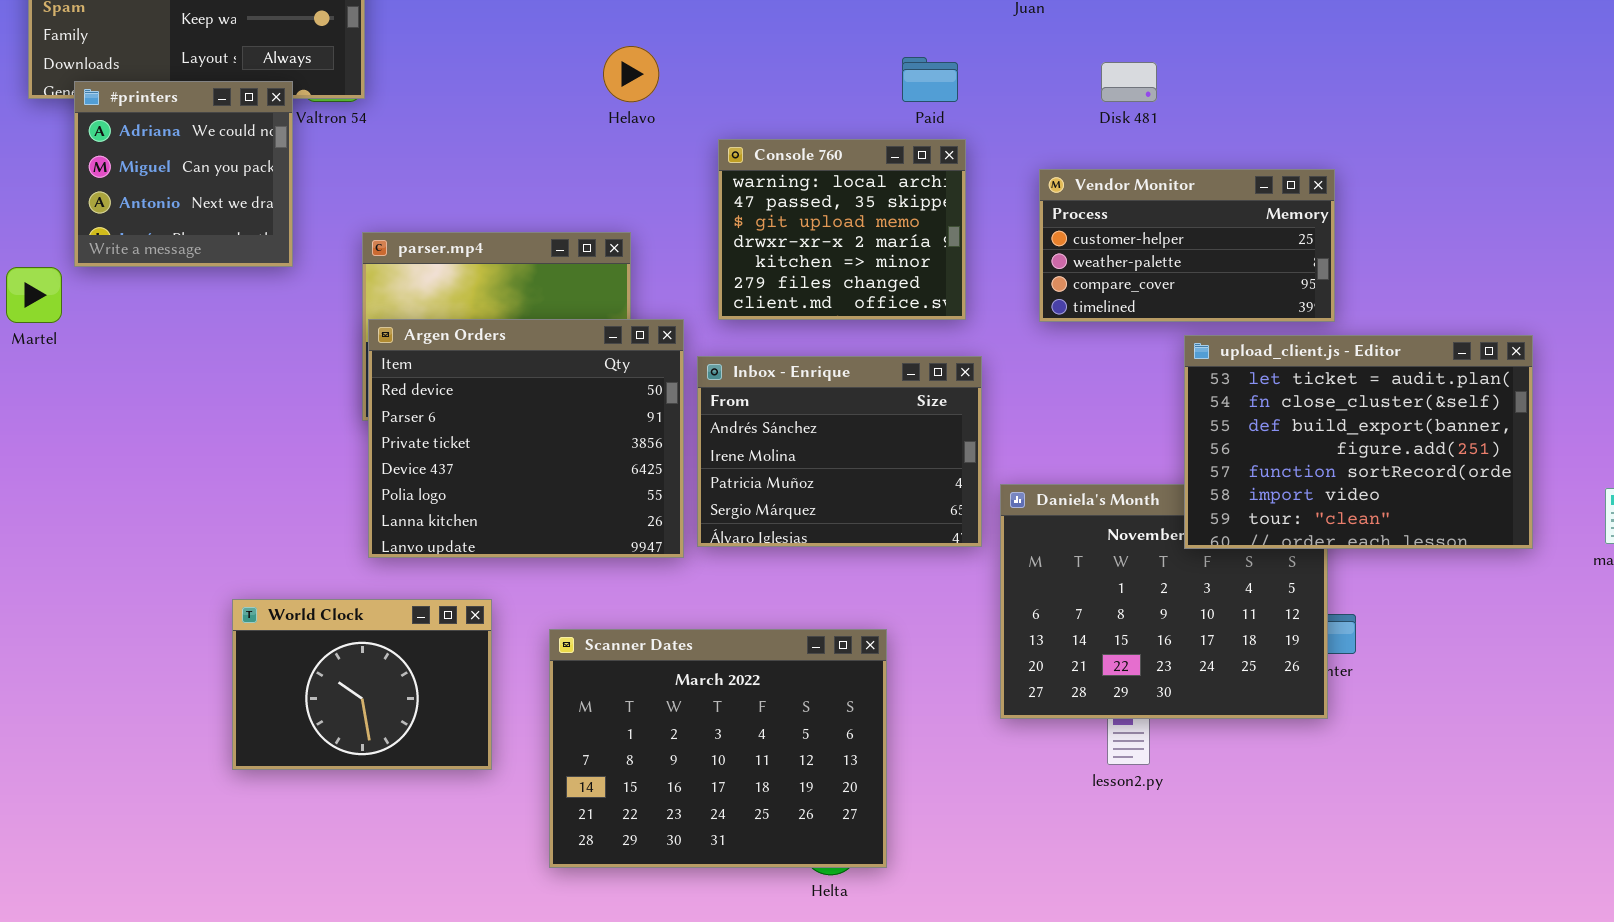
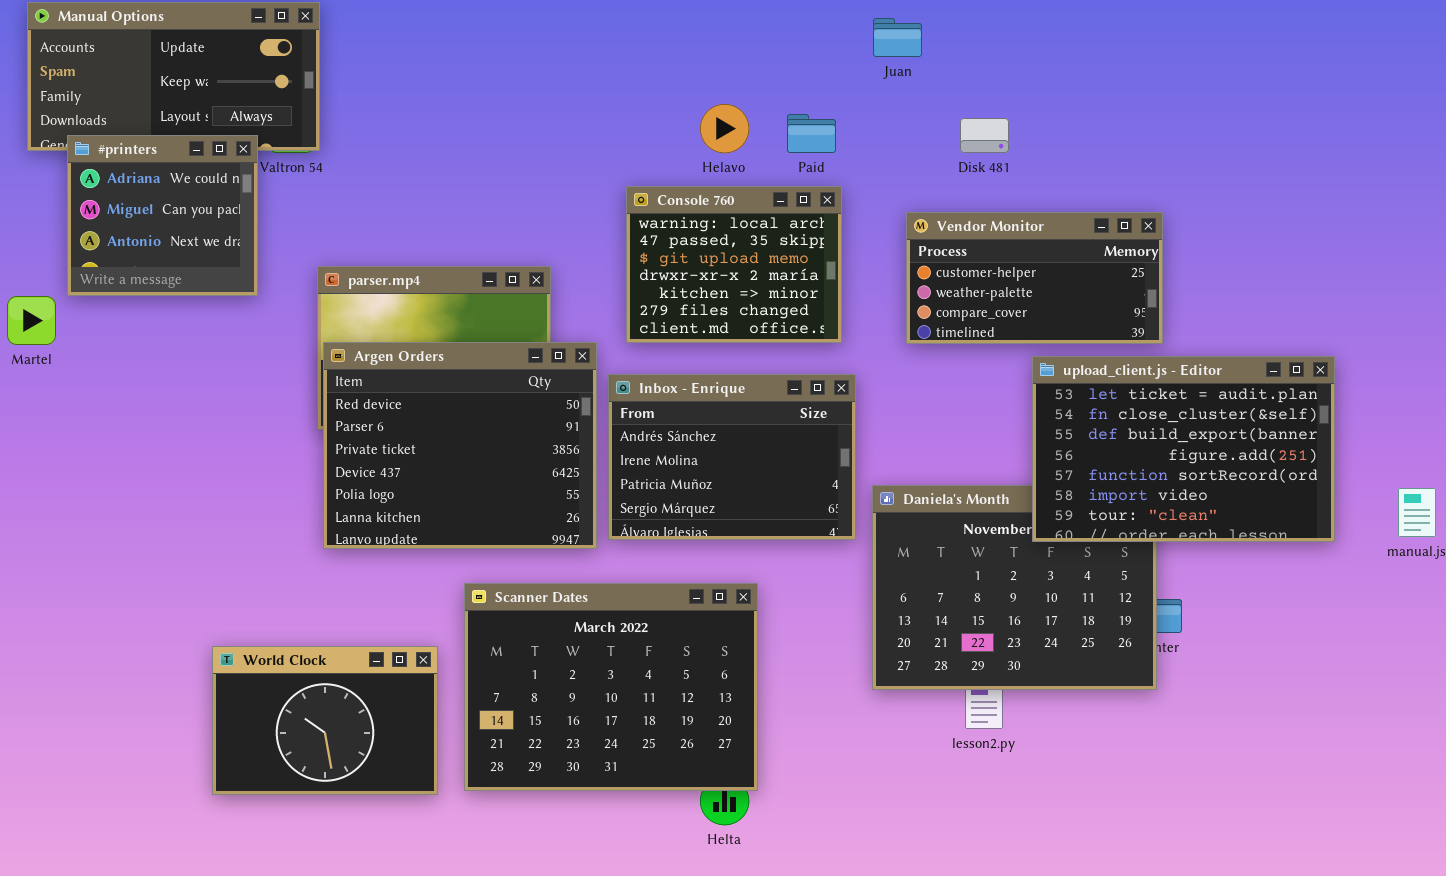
Helavo: [603,46,659,102] -> [700,104,749,153], moved
World Clock: [232,599,492,770] -> [212,646,438,795], moved
Scanner Dates: [549,629,887,868] -> [464,583,758,791], moved

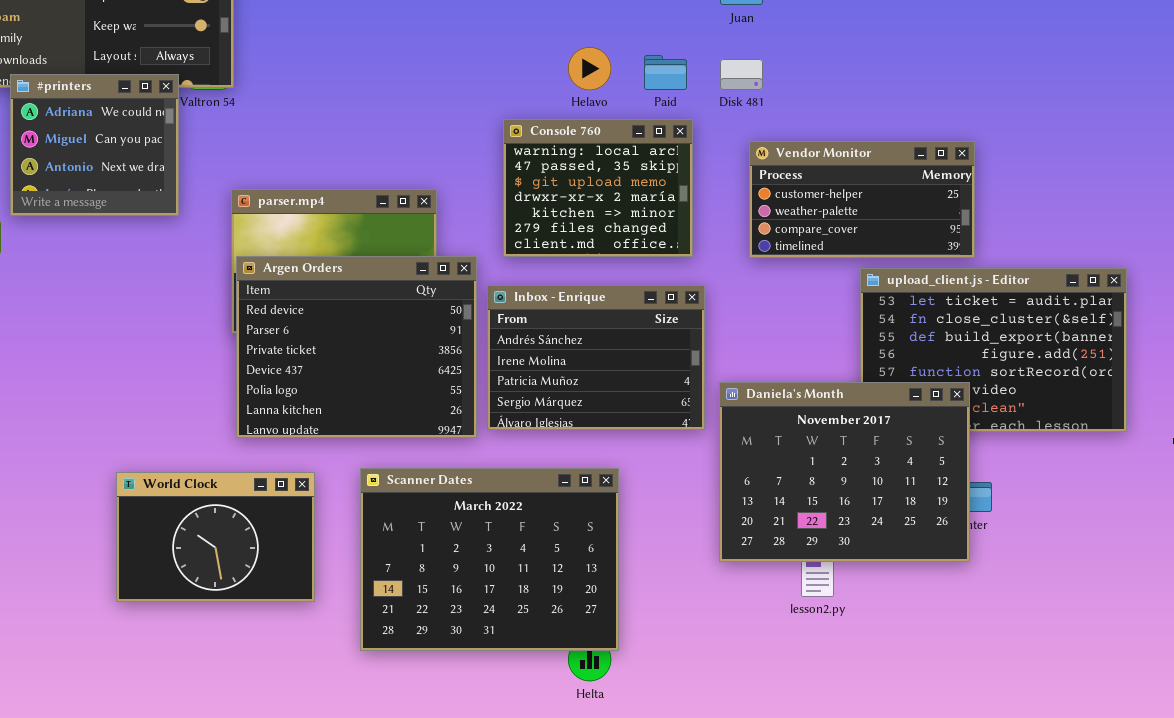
Disk 481: [960,118,1009,153] -> [720,59,763,90], moved
Daniela's Month: [872,485,1157,690] -> [719,382,970,562], raised
World Clock: [212,646,438,795] -> [116,472,315,602], moved

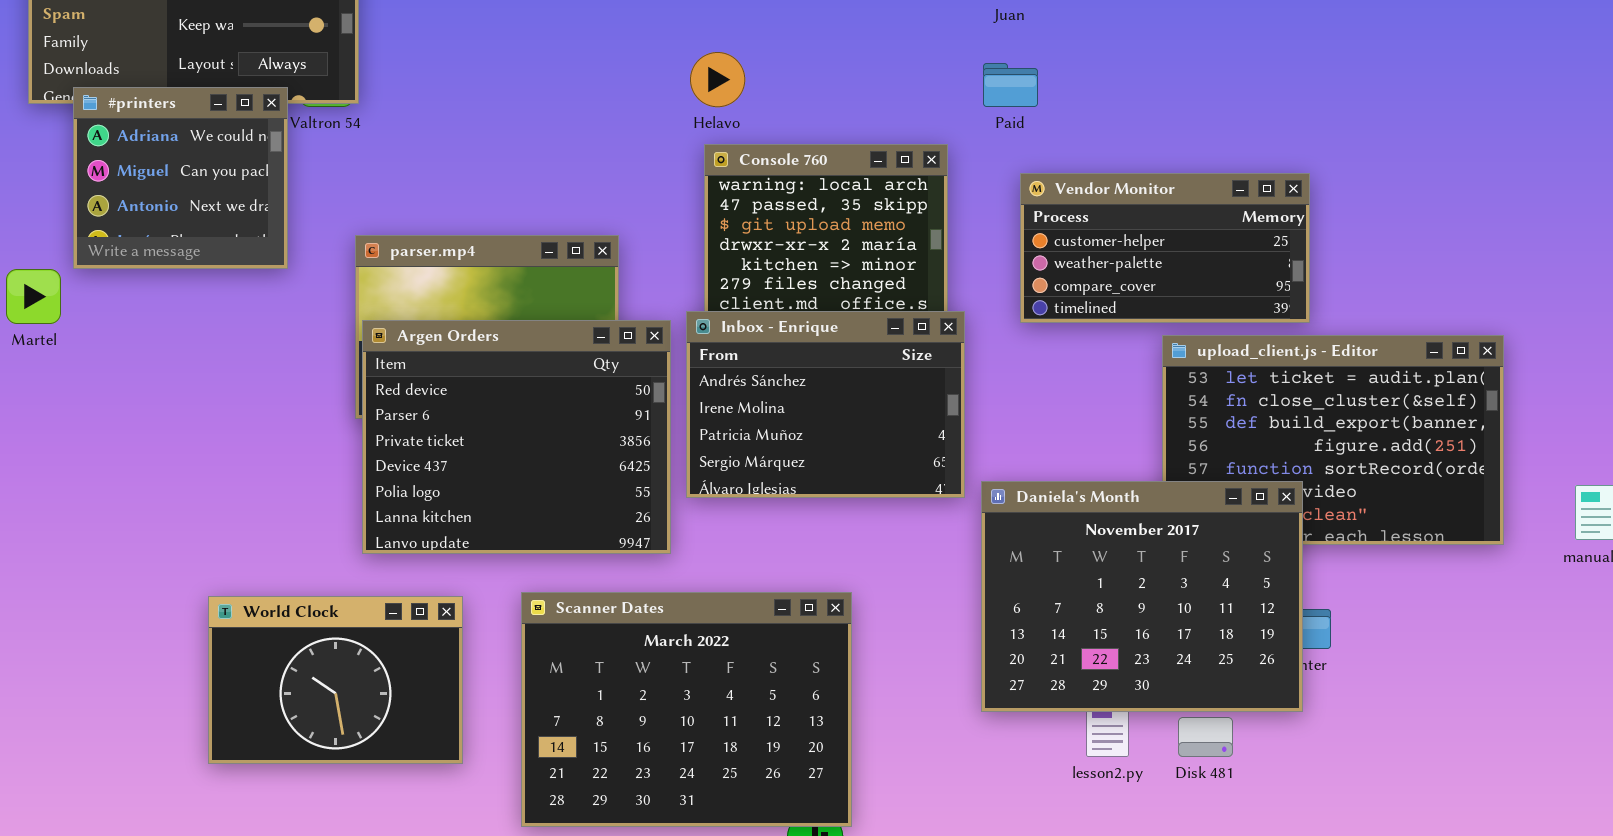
Helavo: [568,47,611,90] -> [690,52,745,107], moved
Paid: [644,55,687,90] -> [983,63,1038,107], moved
Disk 481: [720,59,763,90] -> [1178,717,1233,757], moved
Inbox - Enrique: [487,285,705,430] -> [686,311,965,498], moved

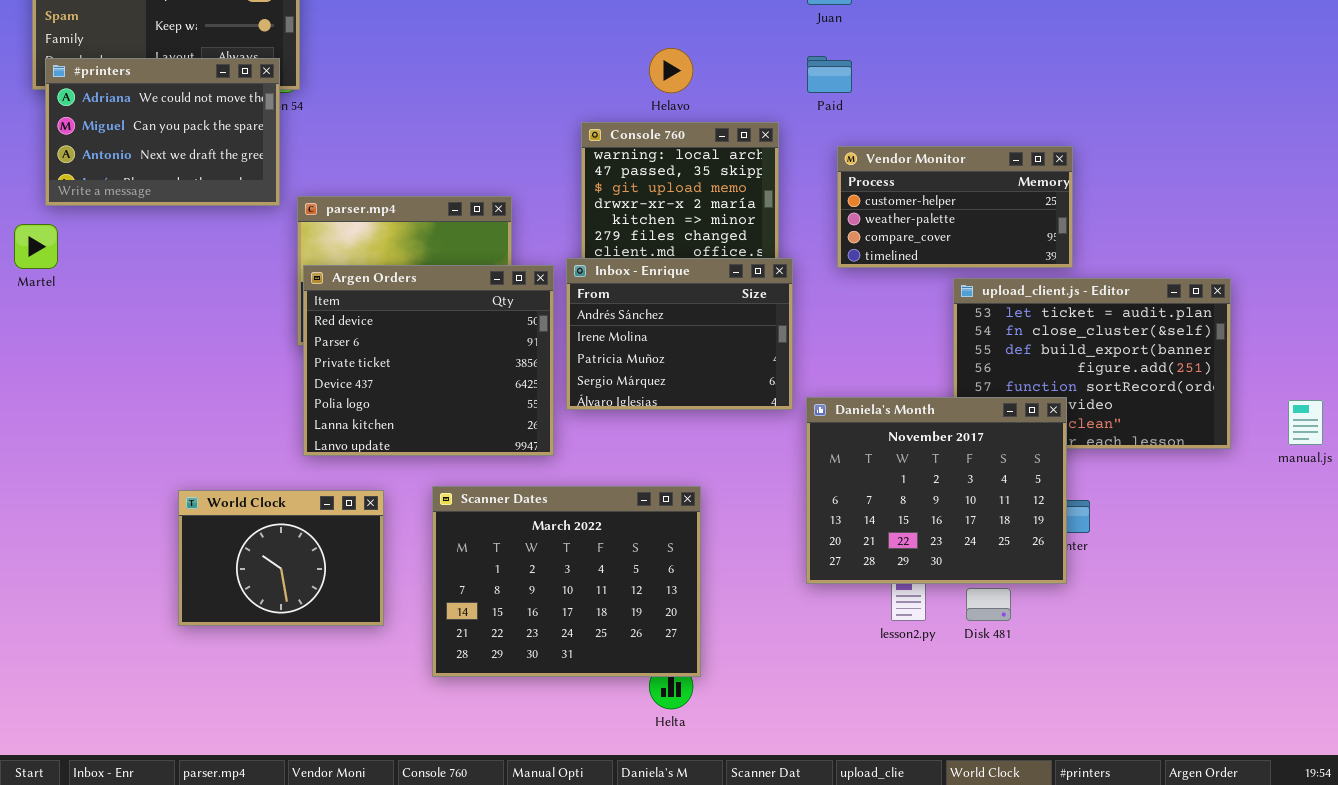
Helavo: [690,52,745,107] -> [649,48,693,93], moved
#printers: [73,87,288,269] -> [45,58,280,206], moved, resized

